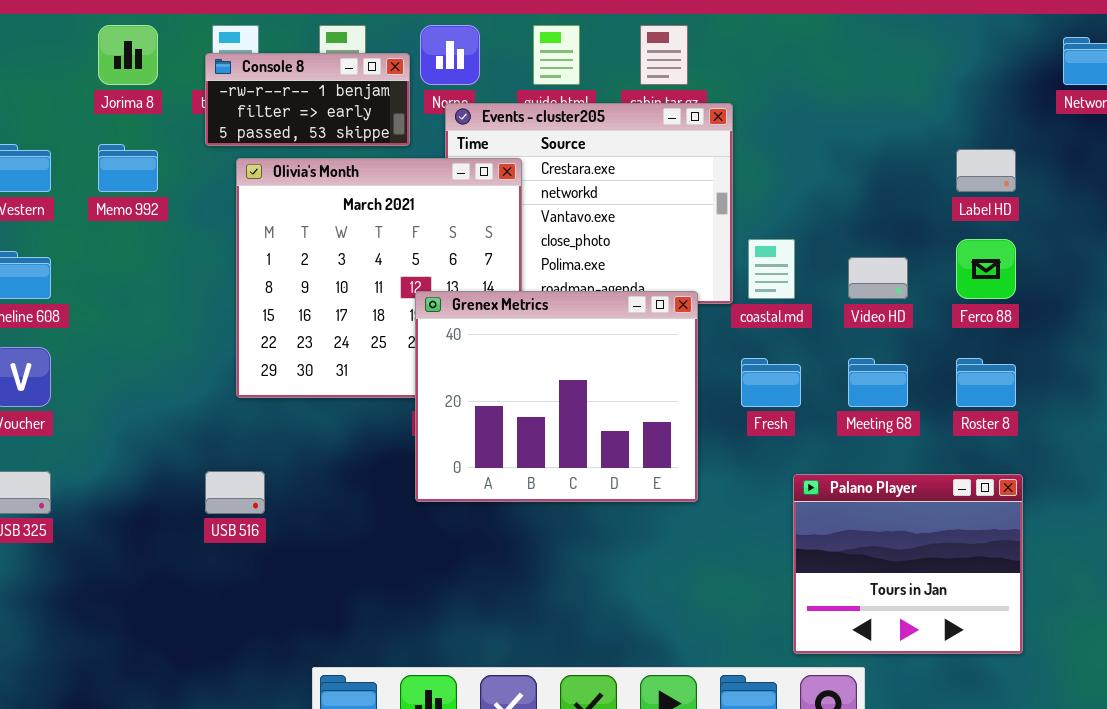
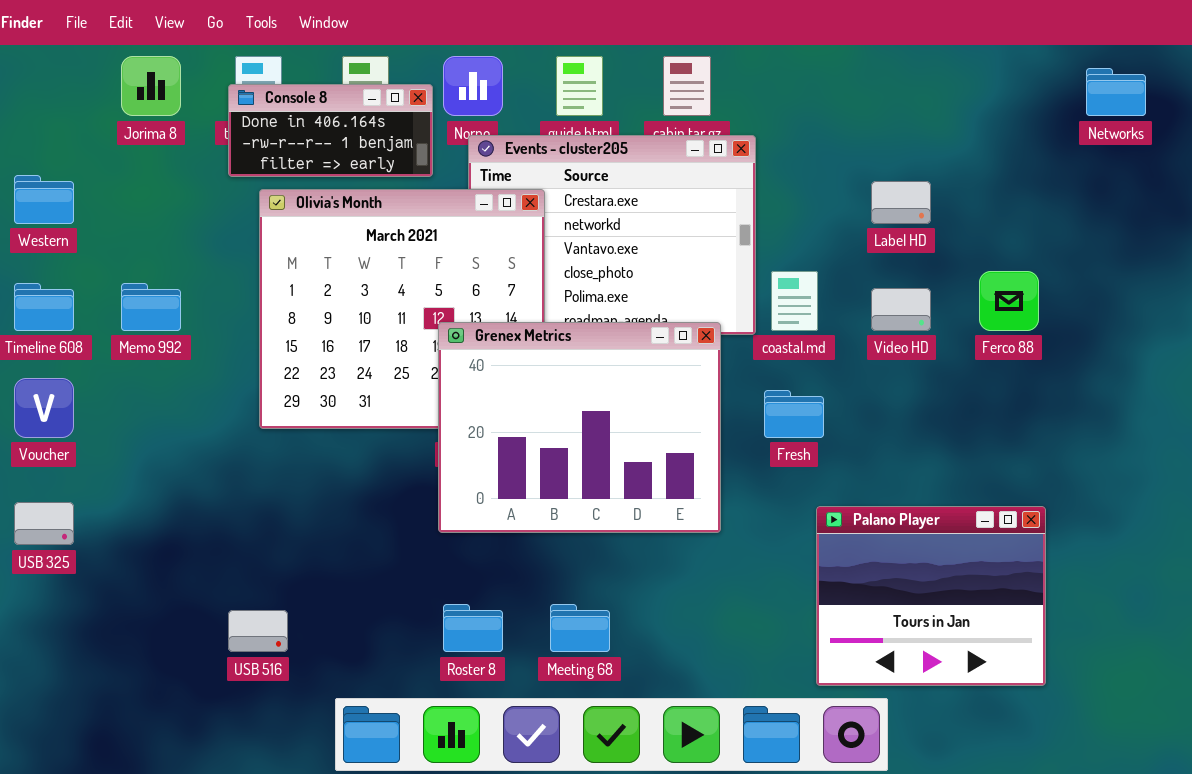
Console 8: [205,53,410,146] -> [228,84,433,177], scrolled up 1 row
Memo 992: [98,144,158,192] -> [121,283,181,331], moved
Label HD: [956,149,1016,192] -> [871,181,931,224], moved
Meeting 68: [848,358,908,407] -> [550,604,610,652], moved
Roster 8: [956,358,1016,407] -> [443,604,503,652], moved
USB 516: [205,471,265,514] -> [228,610,288,652], moved

